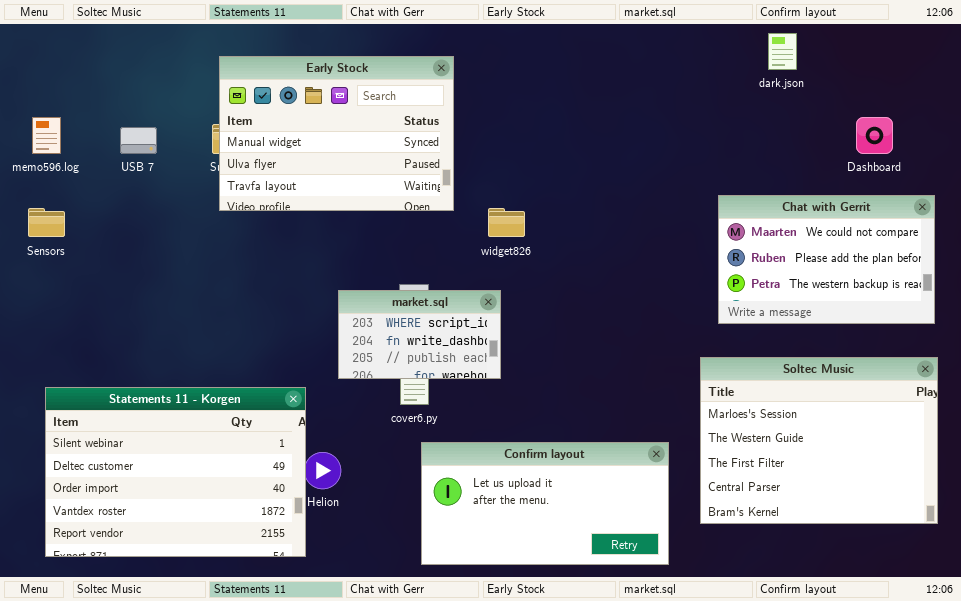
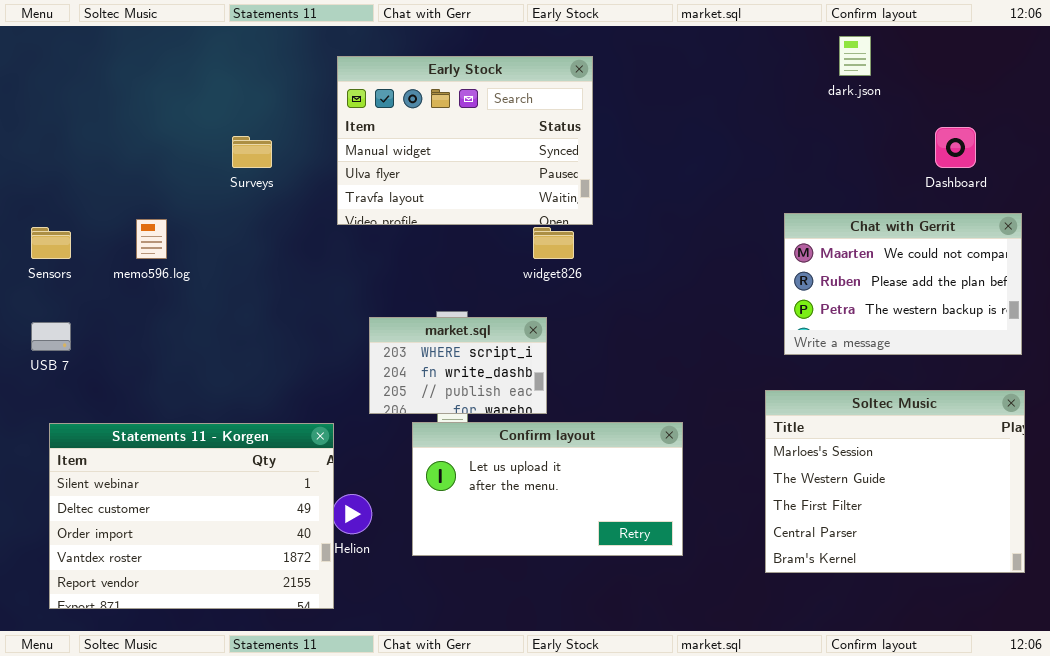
Early Stock: [219,56,454,211] -> [337,56,593,225], moved
memo596.log: [32,117,61,154] -> [136,219,167,259], moved
USB 7: [120,127,157,154] -> [31,322,71,351], moved
Confirm layout: [421,442,669,565] -> [412,422,683,556], moved

